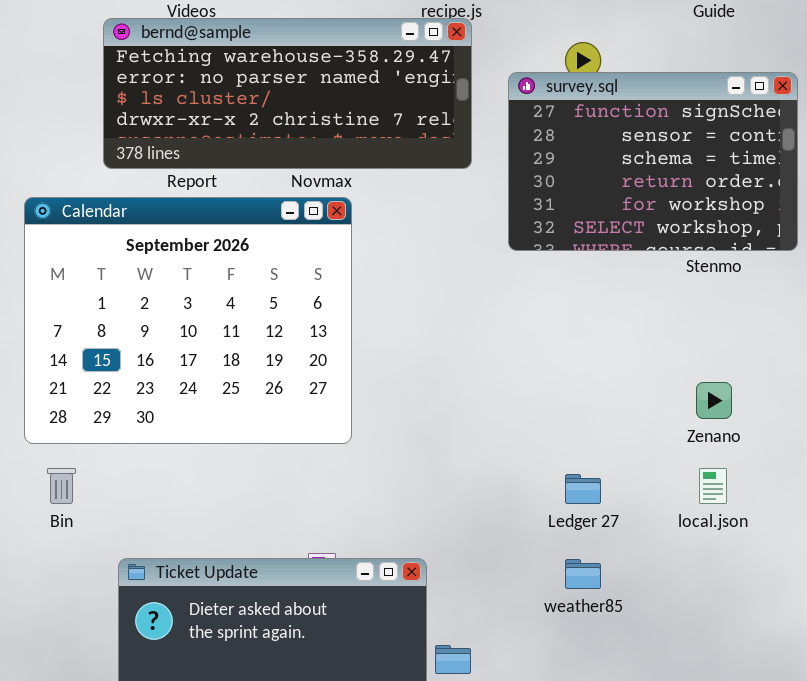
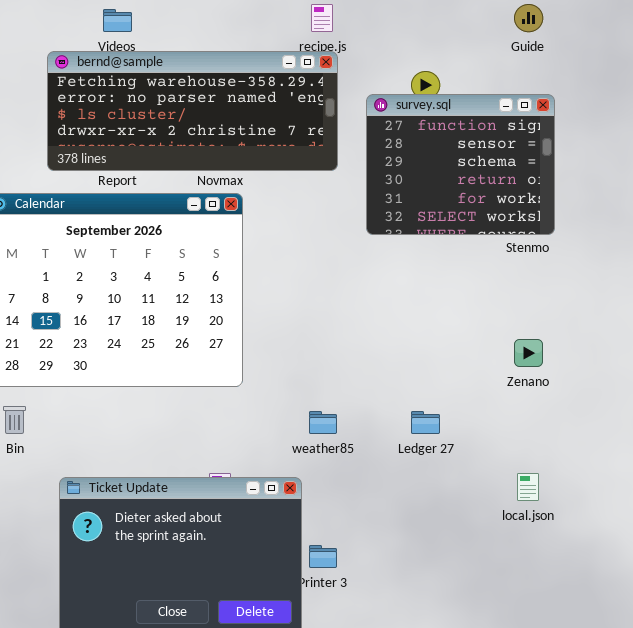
survey.sql: [508,72,798,251] -> [366,94,555,235], resized
local.json: [699,468,727,504] -> [517,473,539,501], moved
weather85: [565,559,601,589] -> [309,411,337,434], moved

